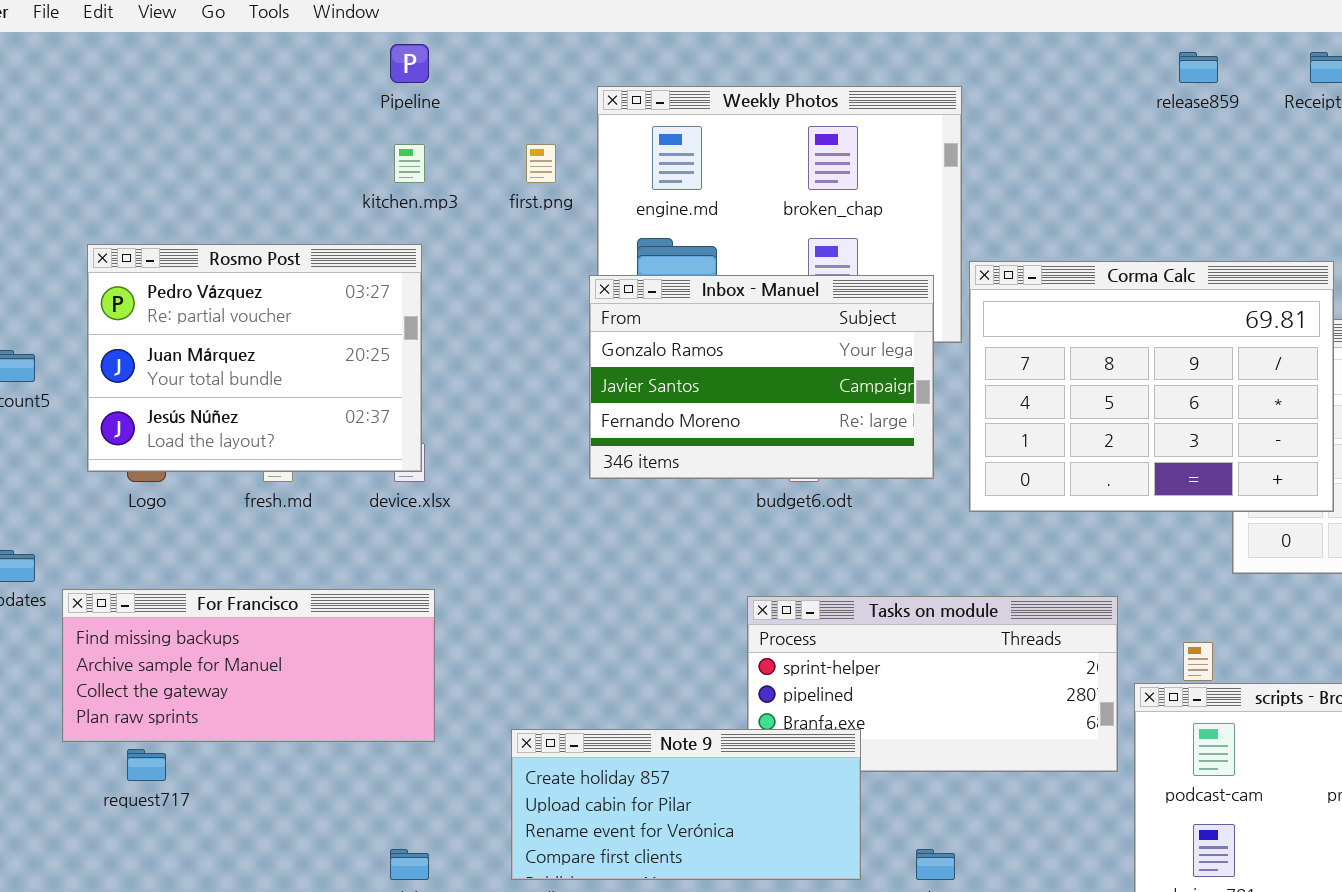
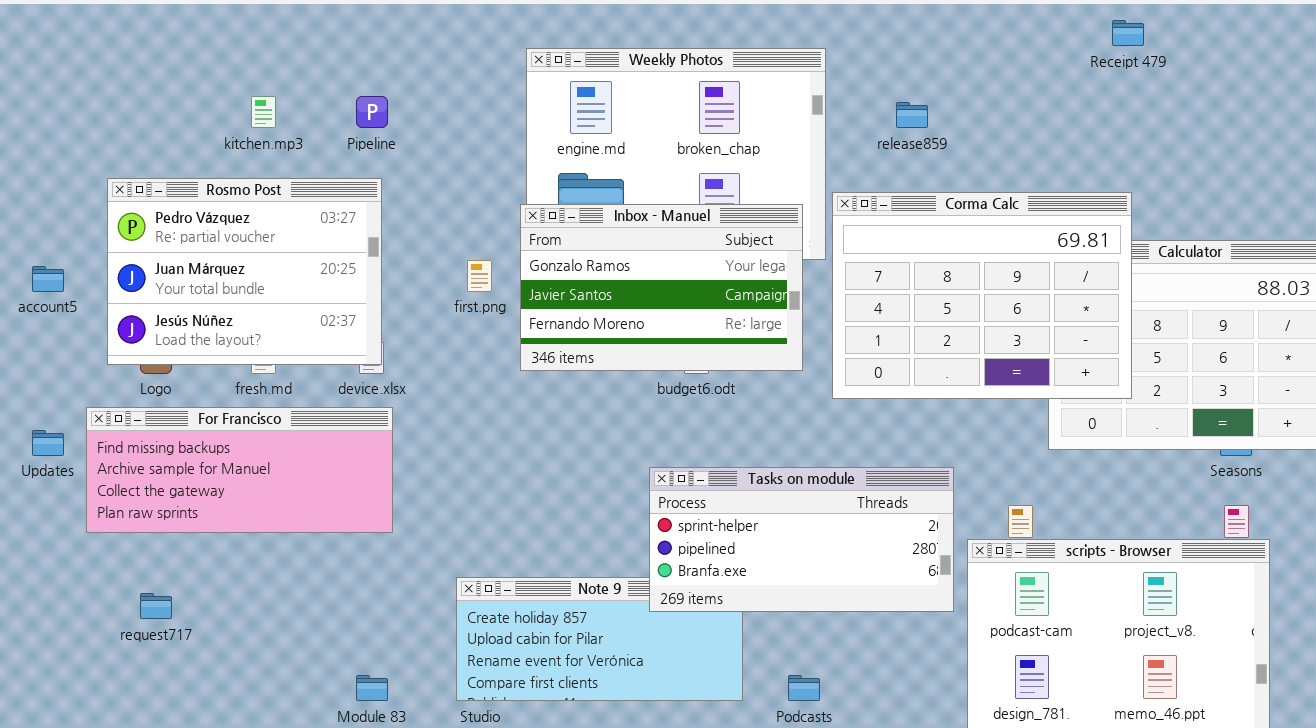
Pipeline: [390,44,429,83] -> [356,96,388,128], moved
release859: [1179,52,1218,83] -> [896,102,928,128], moved
kitchen.mp3: [394,144,425,183] -> [251,96,276,128], moved
first.png: [526,144,556,183] -> [467,260,492,292], moved
For Francisco: [62,589,435,742] -> [86,407,393,533], moved
Tasks on module: [747,596,1118,772] -> [649,467,954,612], raised

